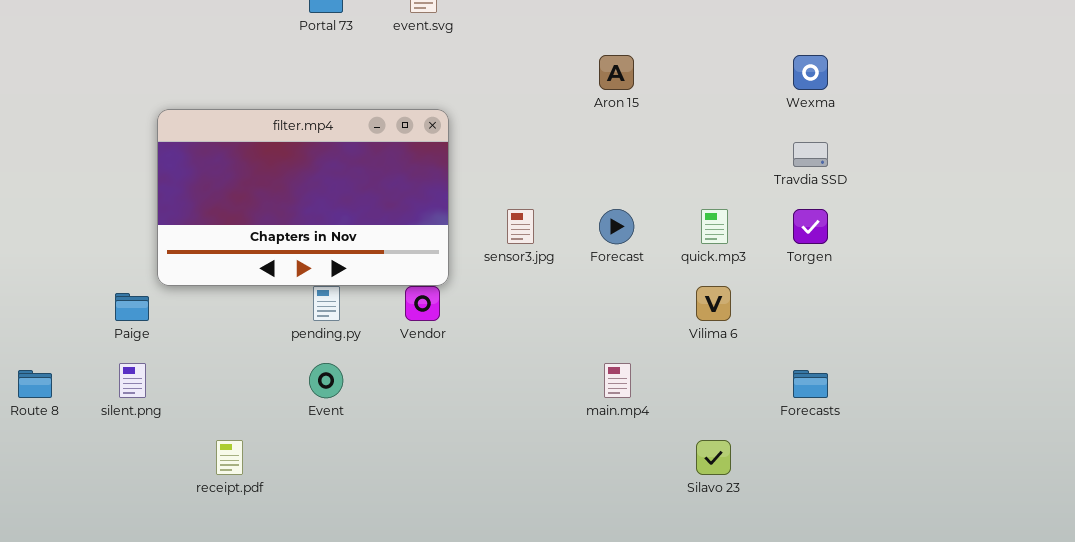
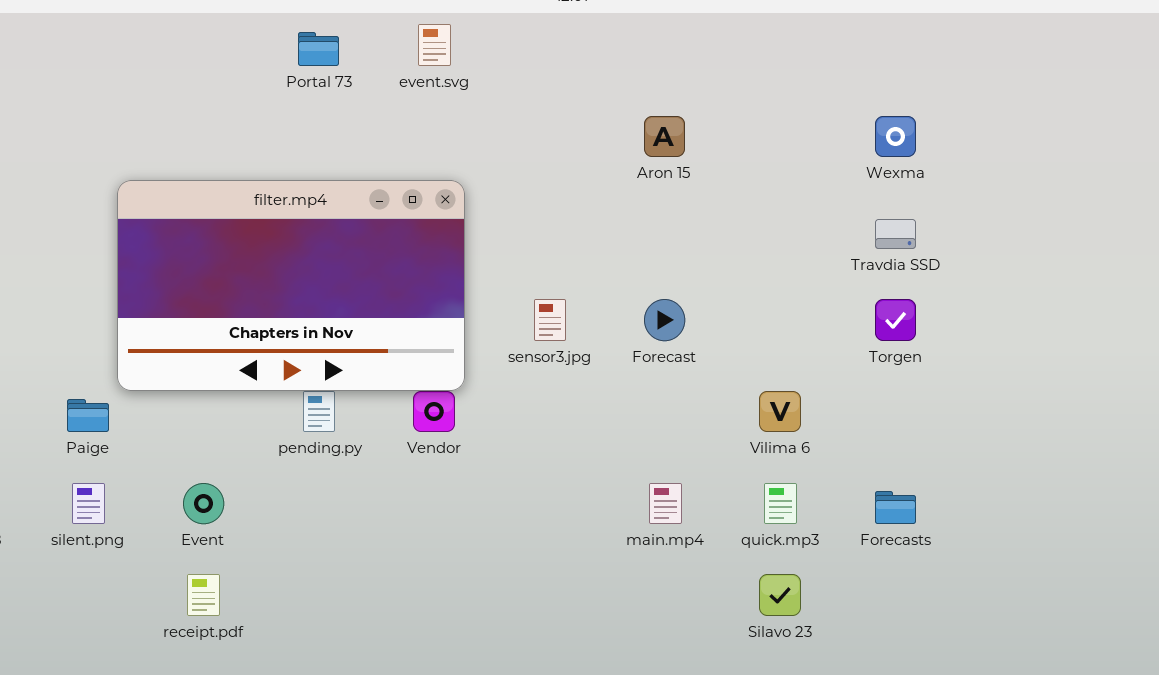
quick.mp3: [701,209,728,244] -> [764,483,797,524], moved
Event: [309,363,343,398] -> [183,483,224,524], moved

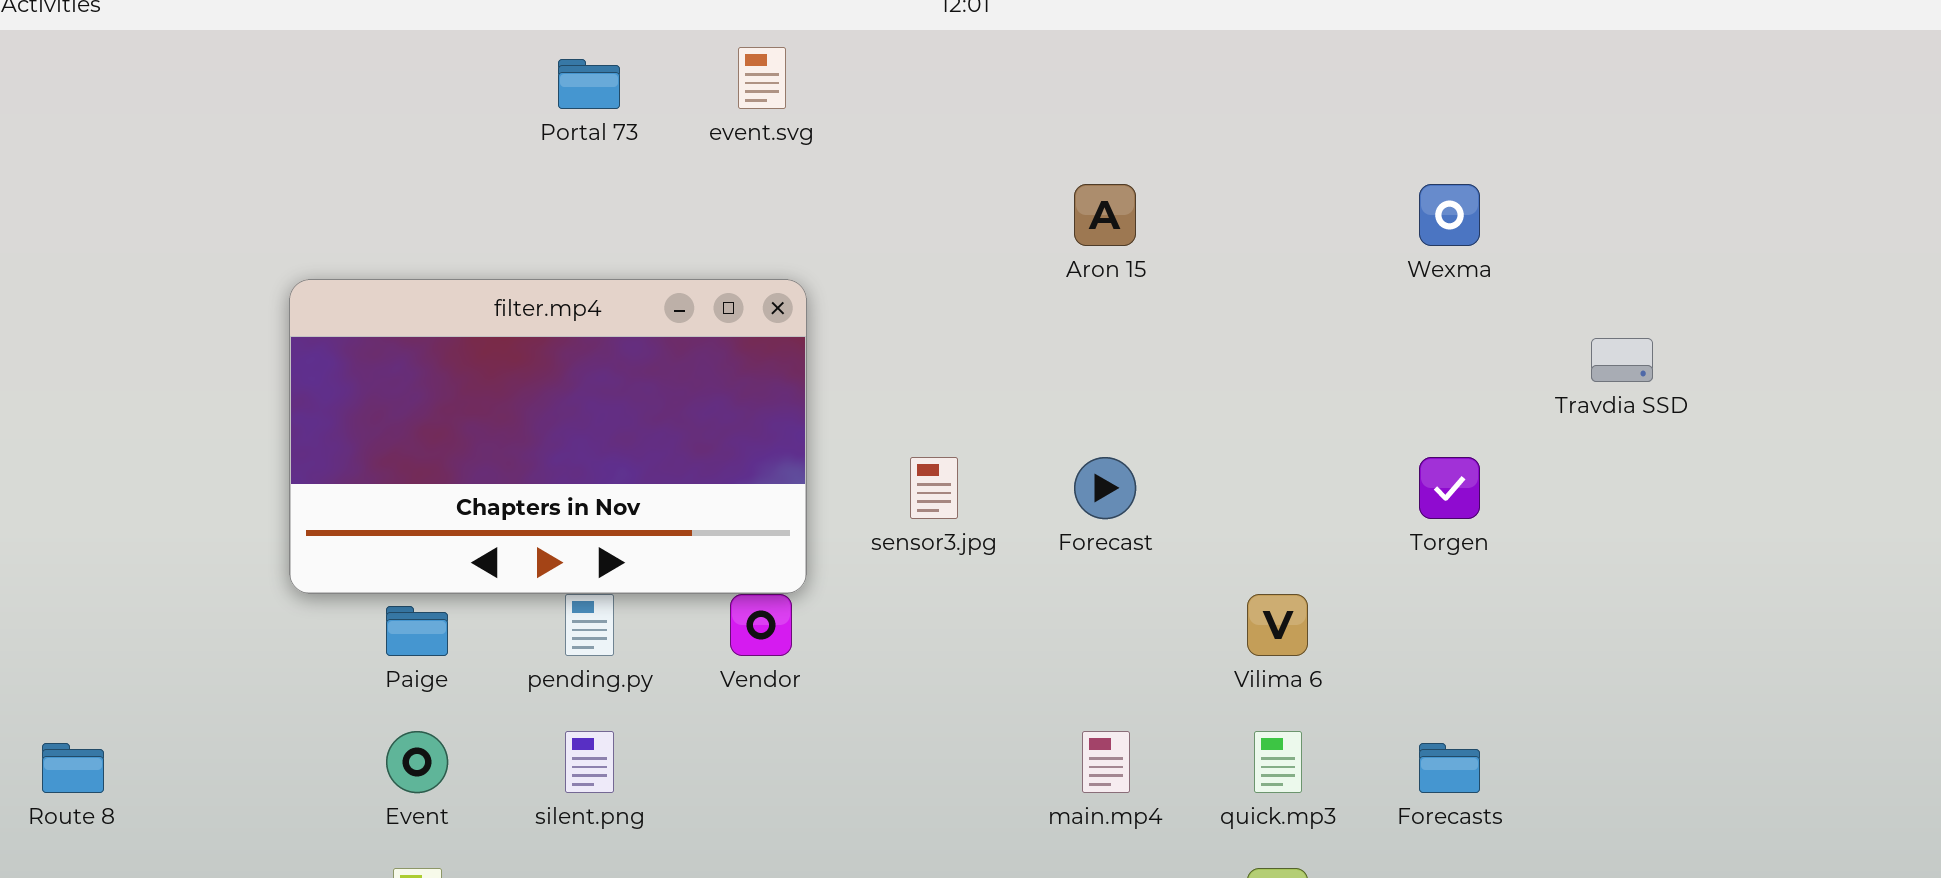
Travdia SSD: [875,219,916,249] -> [1591,338,1653,382], moved
Paige: [67,399,109,432] -> [386,606,448,656], moved
silent.png: [72,483,105,524] -> [565,731,614,793], moved

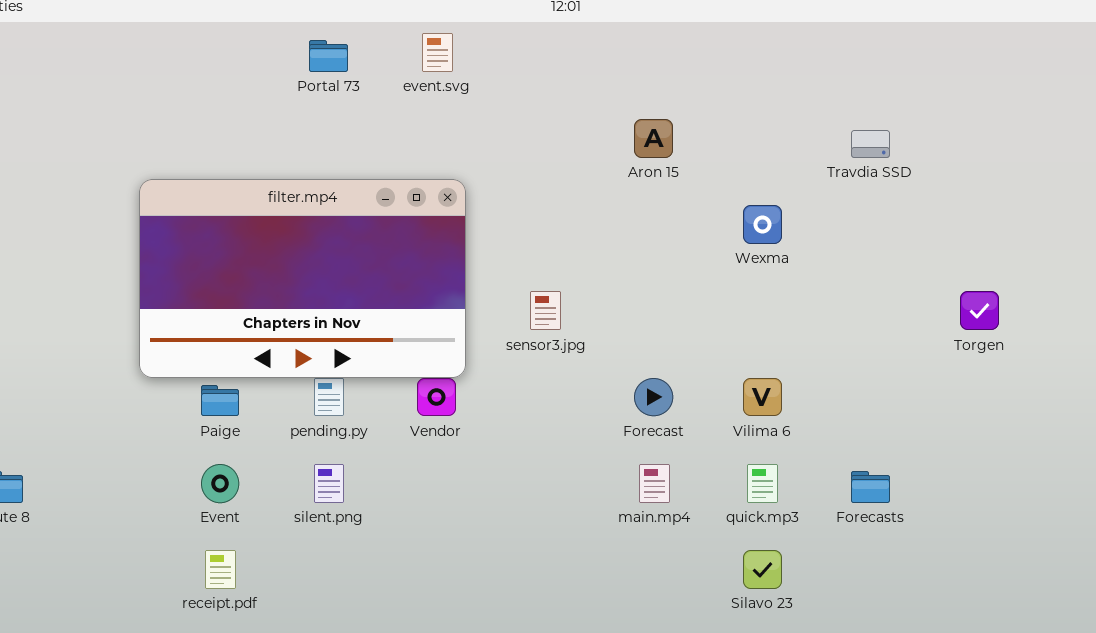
Wexma: [1419,184,1480,246] -> [743,205,782,244], moved
Travdia SSD: [1591,338,1653,382] -> [851,130,890,158], moved
Forecast: [1074,457,1136,519] -> [634,378,673,416], moved
Torgen: [1419,457,1480,519] -> [960,291,999,330], moved

